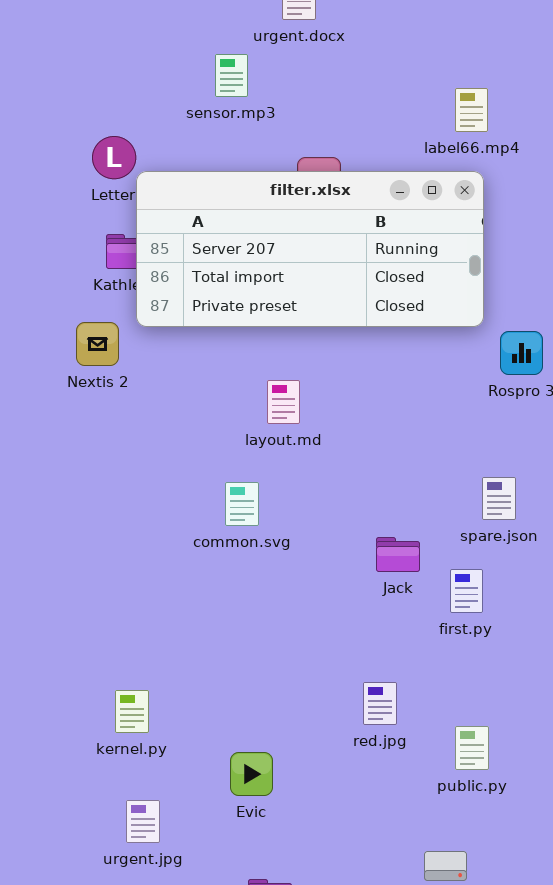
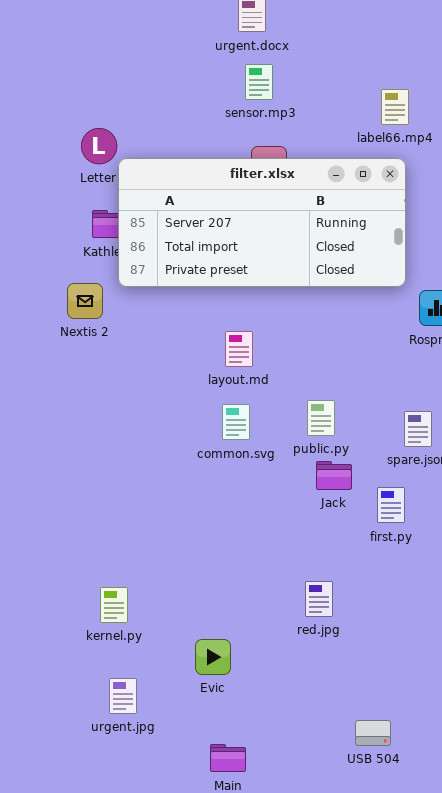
sensor.mp3: [215,54,248,97] -> [245,64,273,100], moved
common.svg: [225,482,259,526] -> [222,404,250,440], moved
public.py: [455,726,489,770] -> [307,400,335,436], moved

